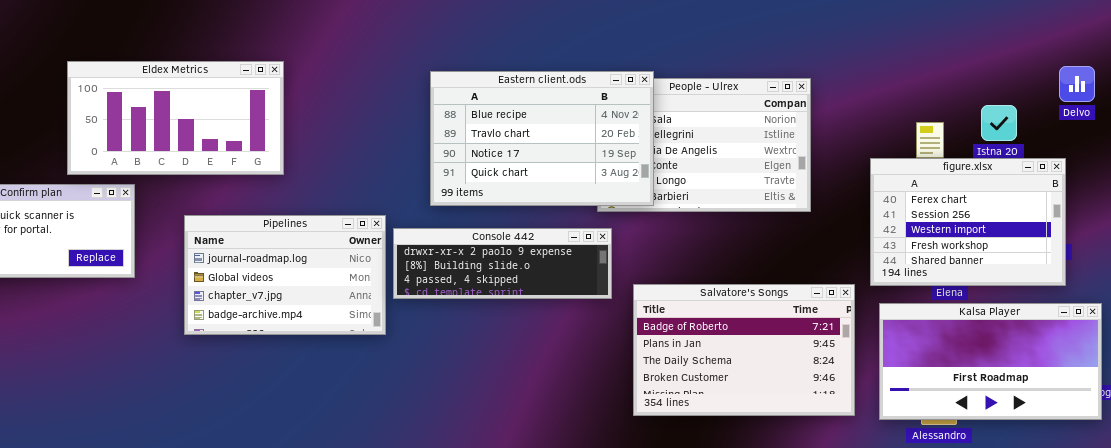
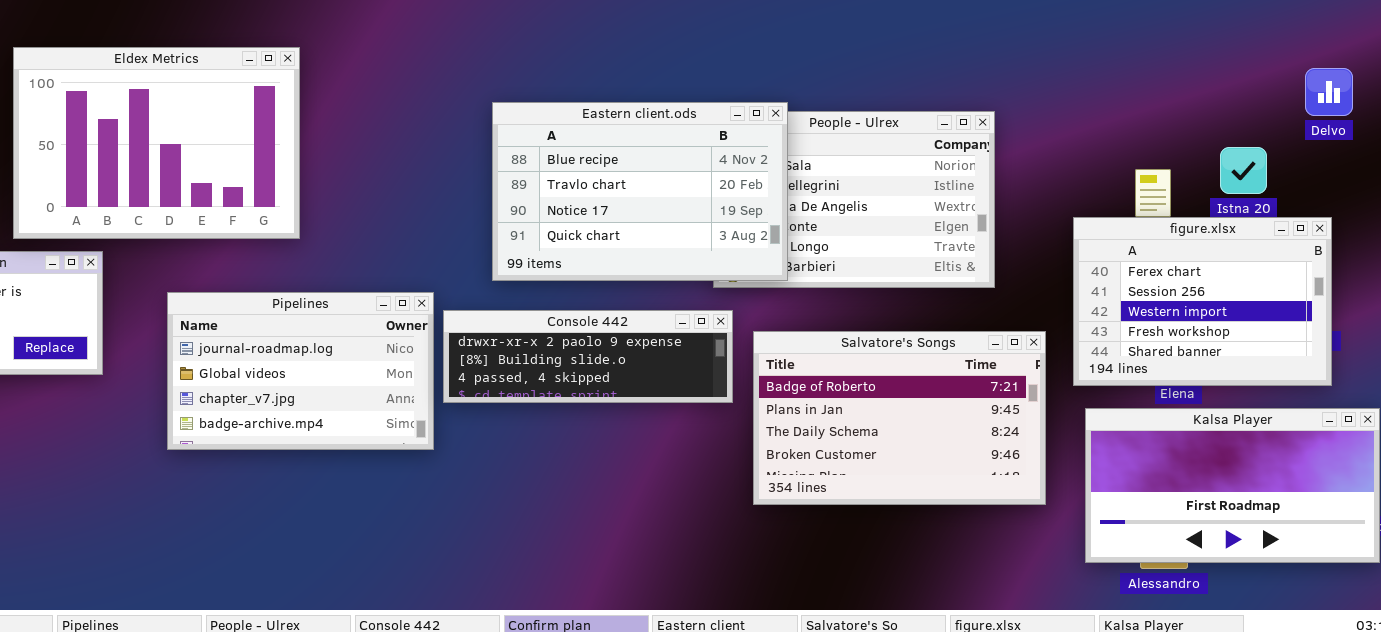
Eldex Metrics: [67,61,284,175] -> [13,47,300,239], resized
Delvo: [1059,66,1095,102] -> [1305,68,1353,116], moved
Salvatore's Songs: [633,284,855,416] -> [753,331,1046,505], moved

